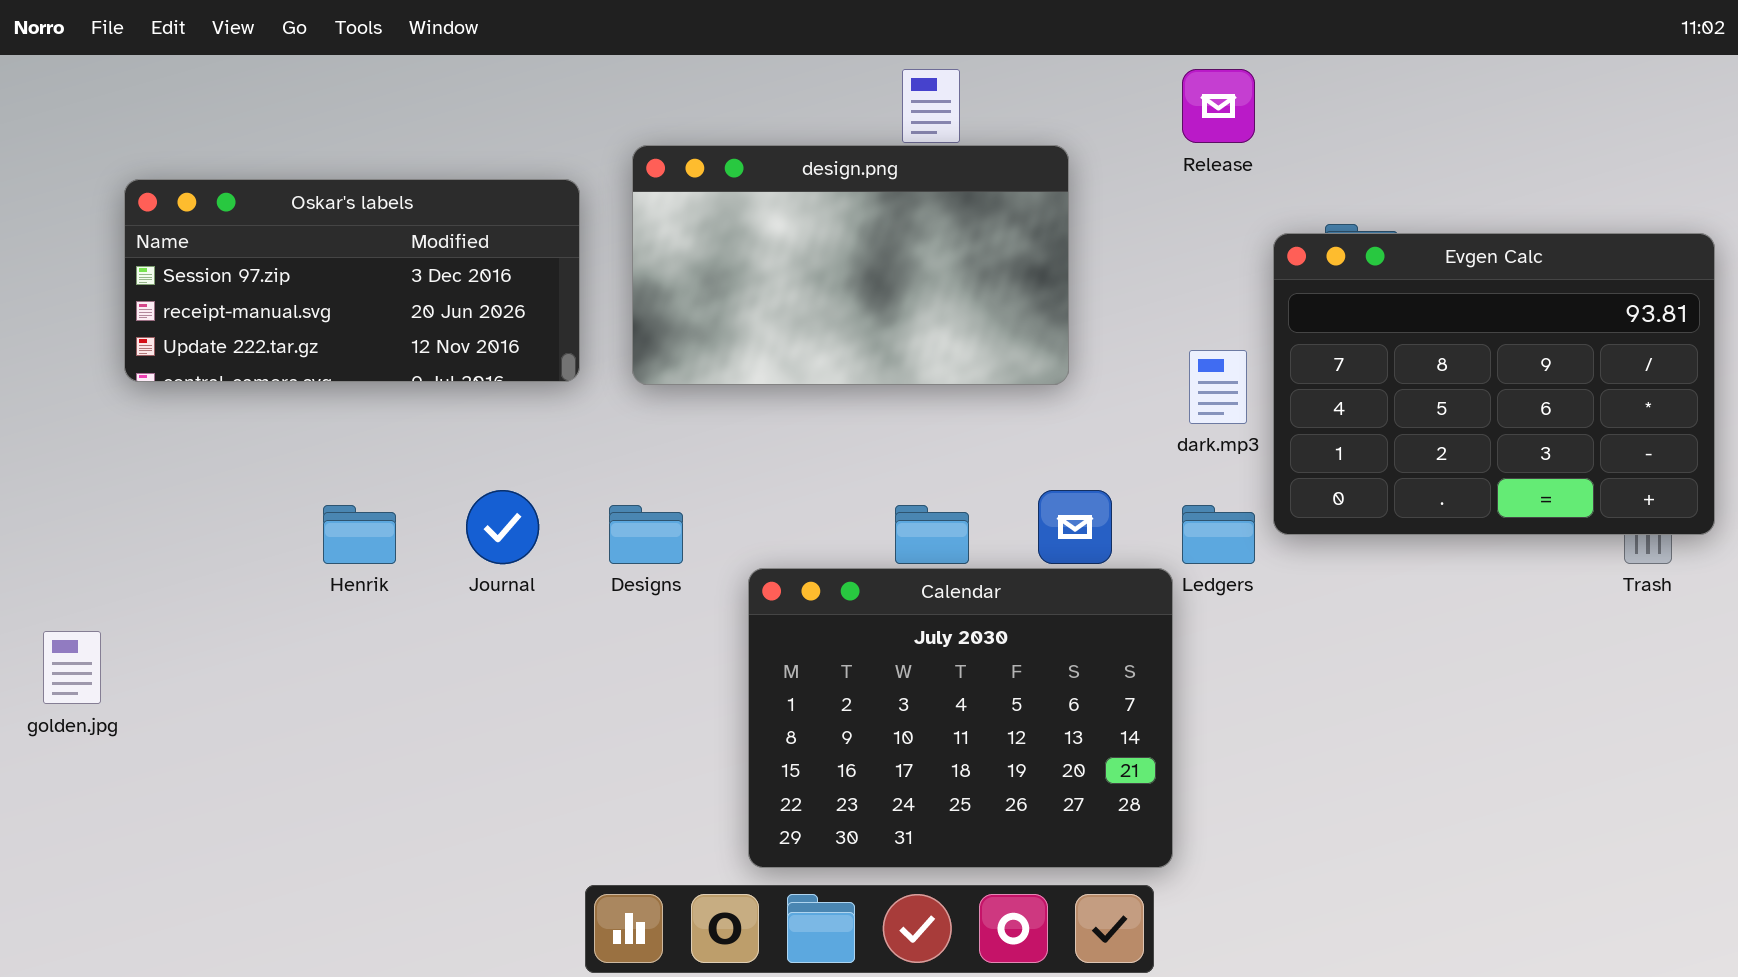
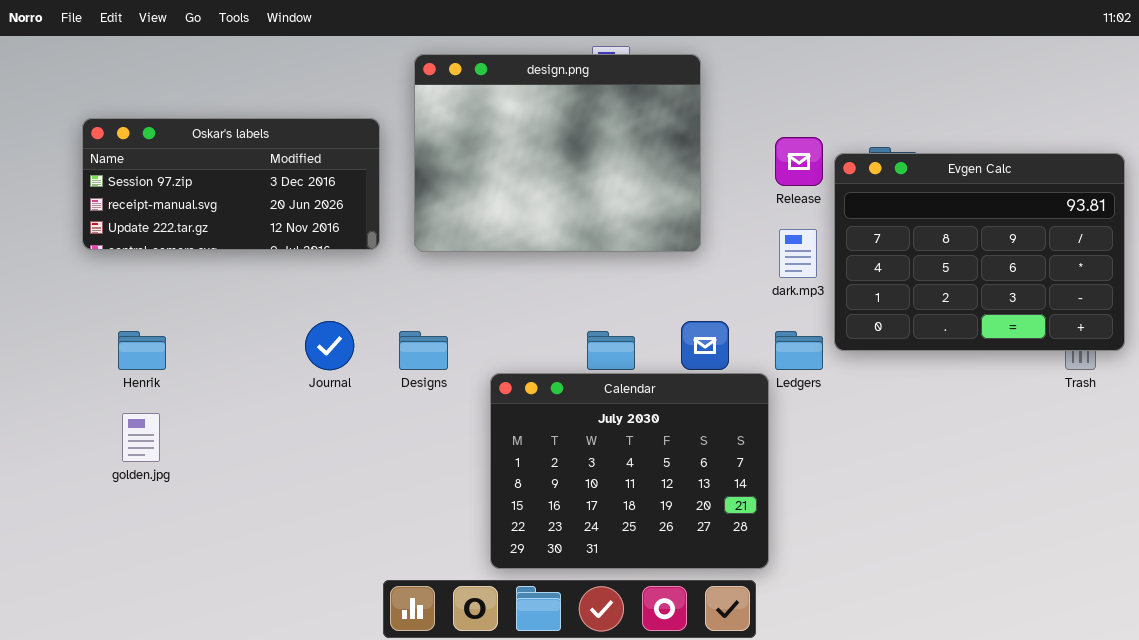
Release: [1182,69,1255,143] -> [775,137,823,186], moved
design.png: [632,145,1069,385] -> [414,54,701,252], resized
Henrik: [323,505,396,564] -> [118,331,166,370], moved
golden.jpg: [43,631,101,704] -> [122,413,160,462], moved

